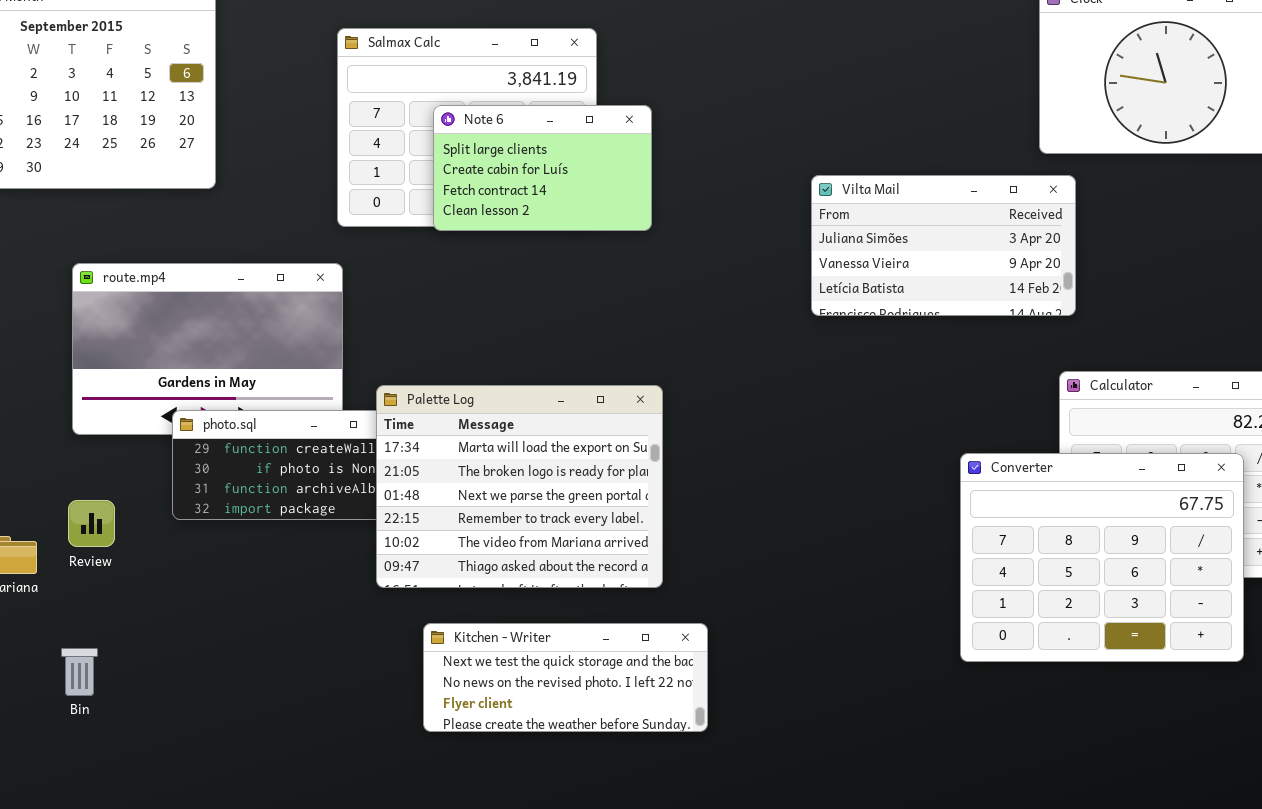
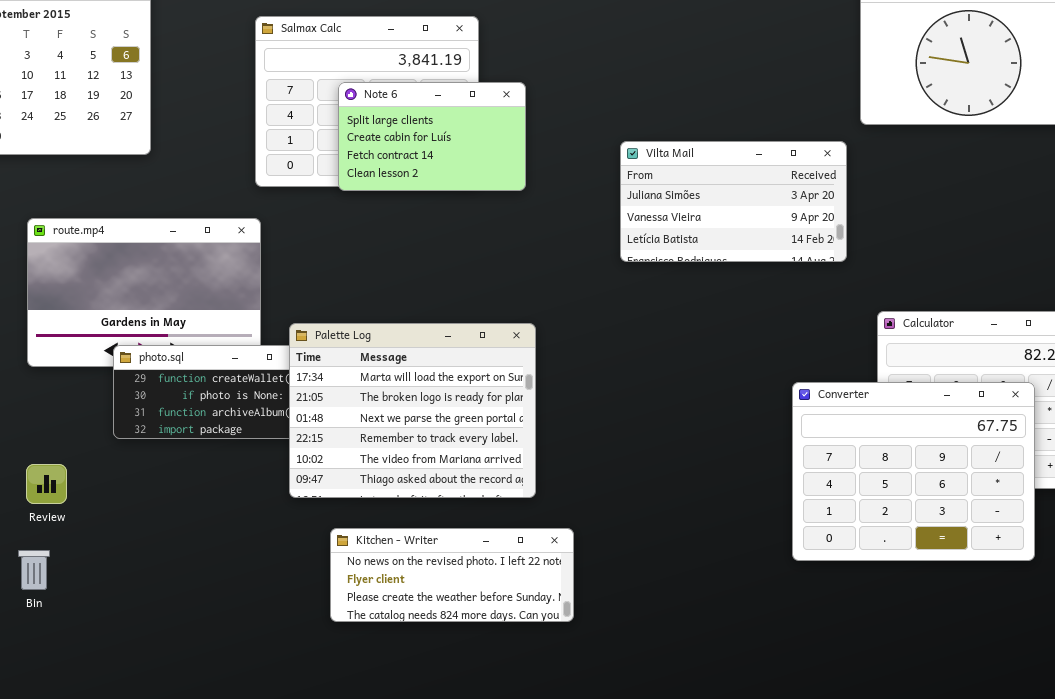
Vilta Mail: [811,175,1076,316] -> [620,141,847,262], moved
Review: [68,500,115,547] -> [26,464,67,504], moved
Kitchen - Writer: [423,623,708,732] -> [330,528,574,622], scrolled down 1 row

